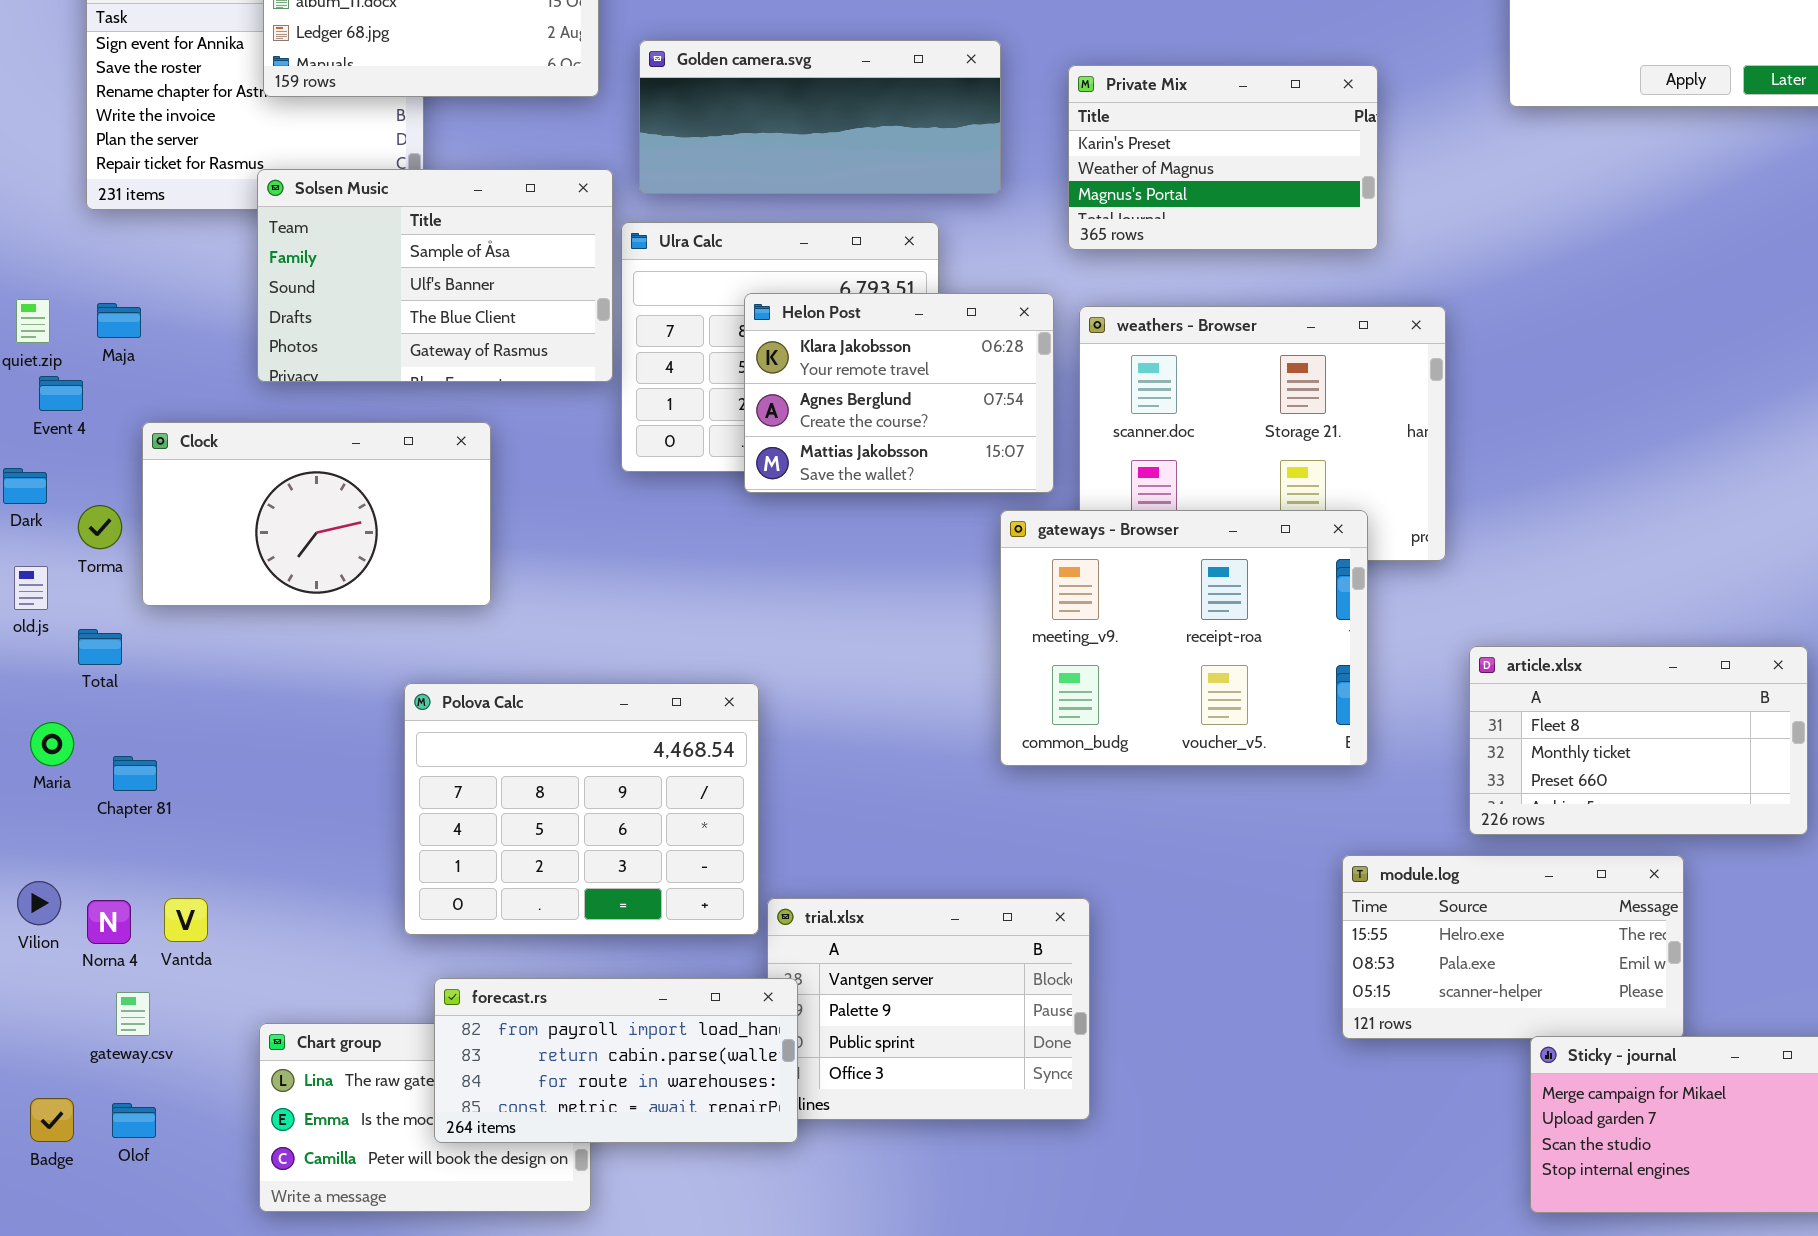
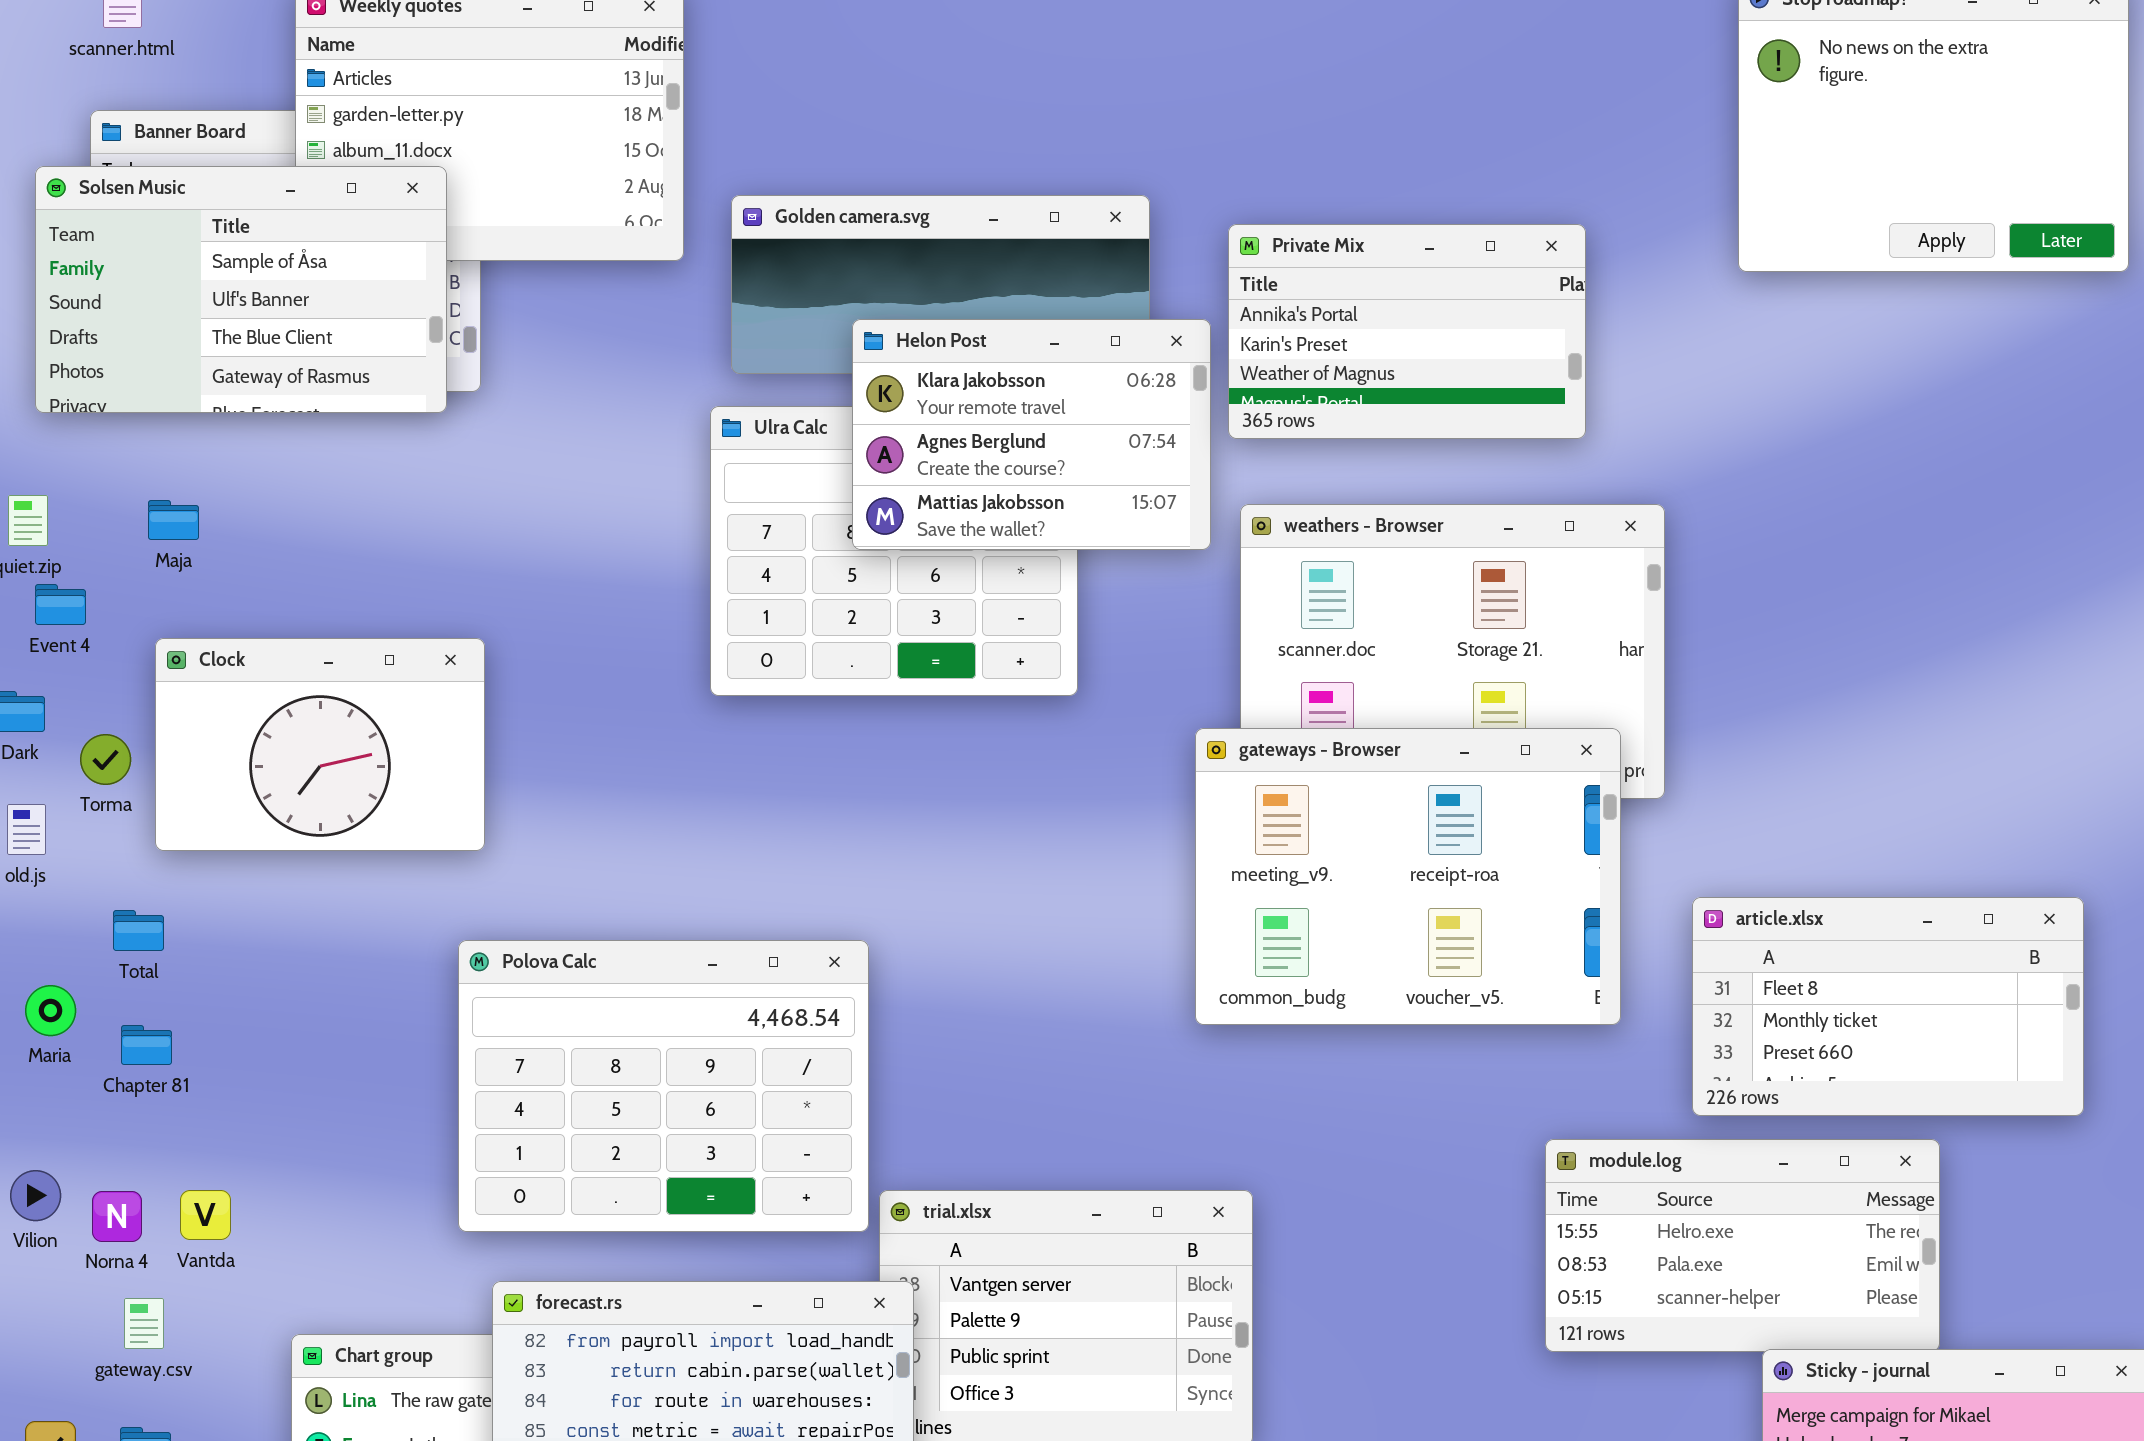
Private Mix: [1068,65,1378,250] -> [1228,224,1586,439], scrolled up 1 row
Solsen Music: [257,169,613,382] -> [35,166,447,413], moved
Helon Post: [744,293,1054,493] -> [852,319,1211,550], moved
Maja: [97,303,141,338] -> [148,500,199,540], moved
Clock: [142,422,491,606] -> [155,638,485,851], resized
gateways - Browser: [1000,510,1368,766] -> [1195,728,1621,1025], moved
Total: [78,629,122,665] -> [113,910,164,951], moved

